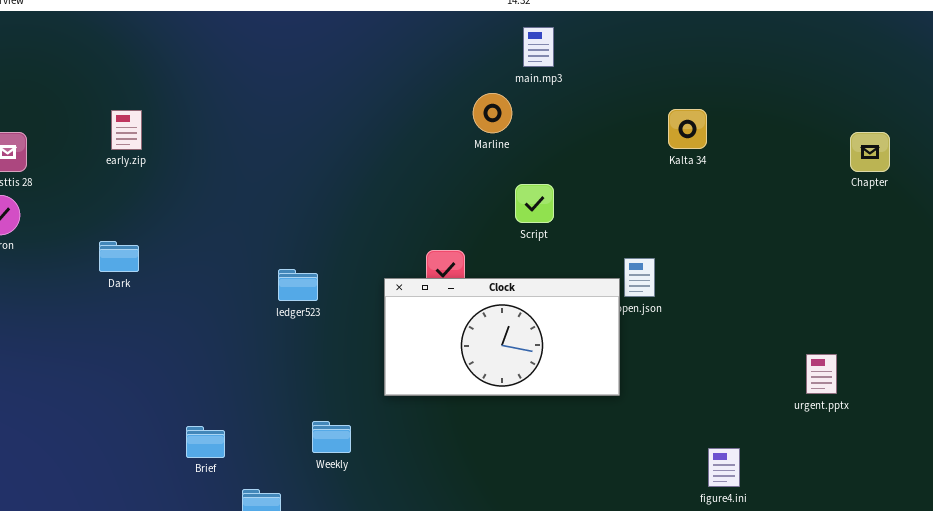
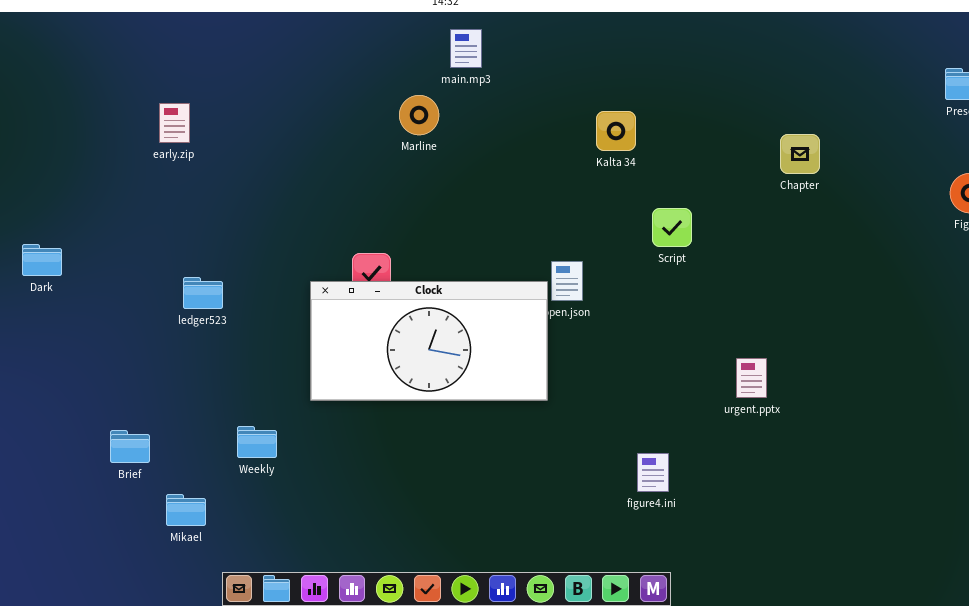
early.zip: [111,110,142,150] -> [159,103,190,143], moved
Script: [515,184,554,223] -> [652,208,692,247], moved
ledger523: [278,269,318,301] -> [183,277,223,309], moved

